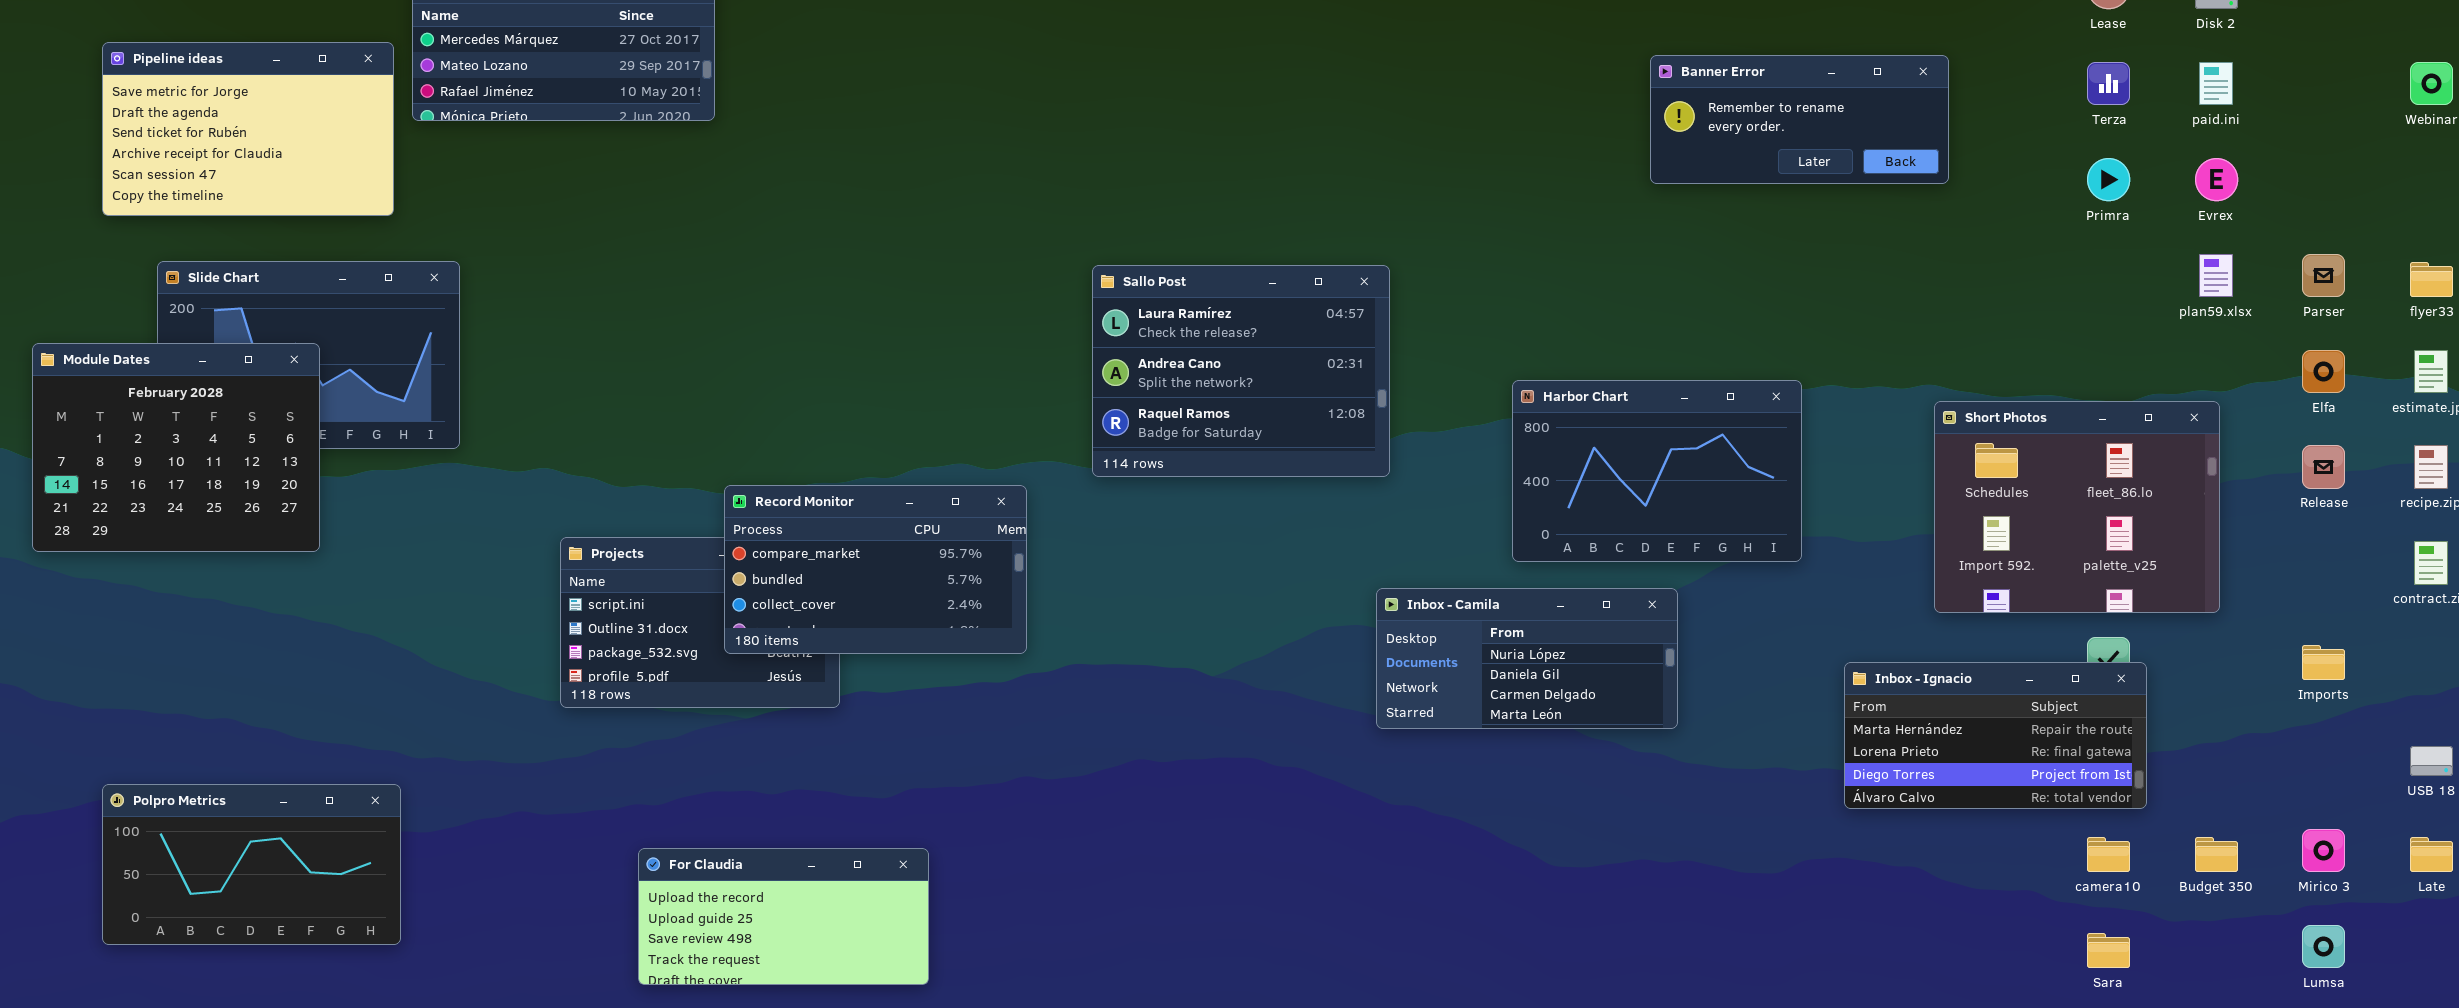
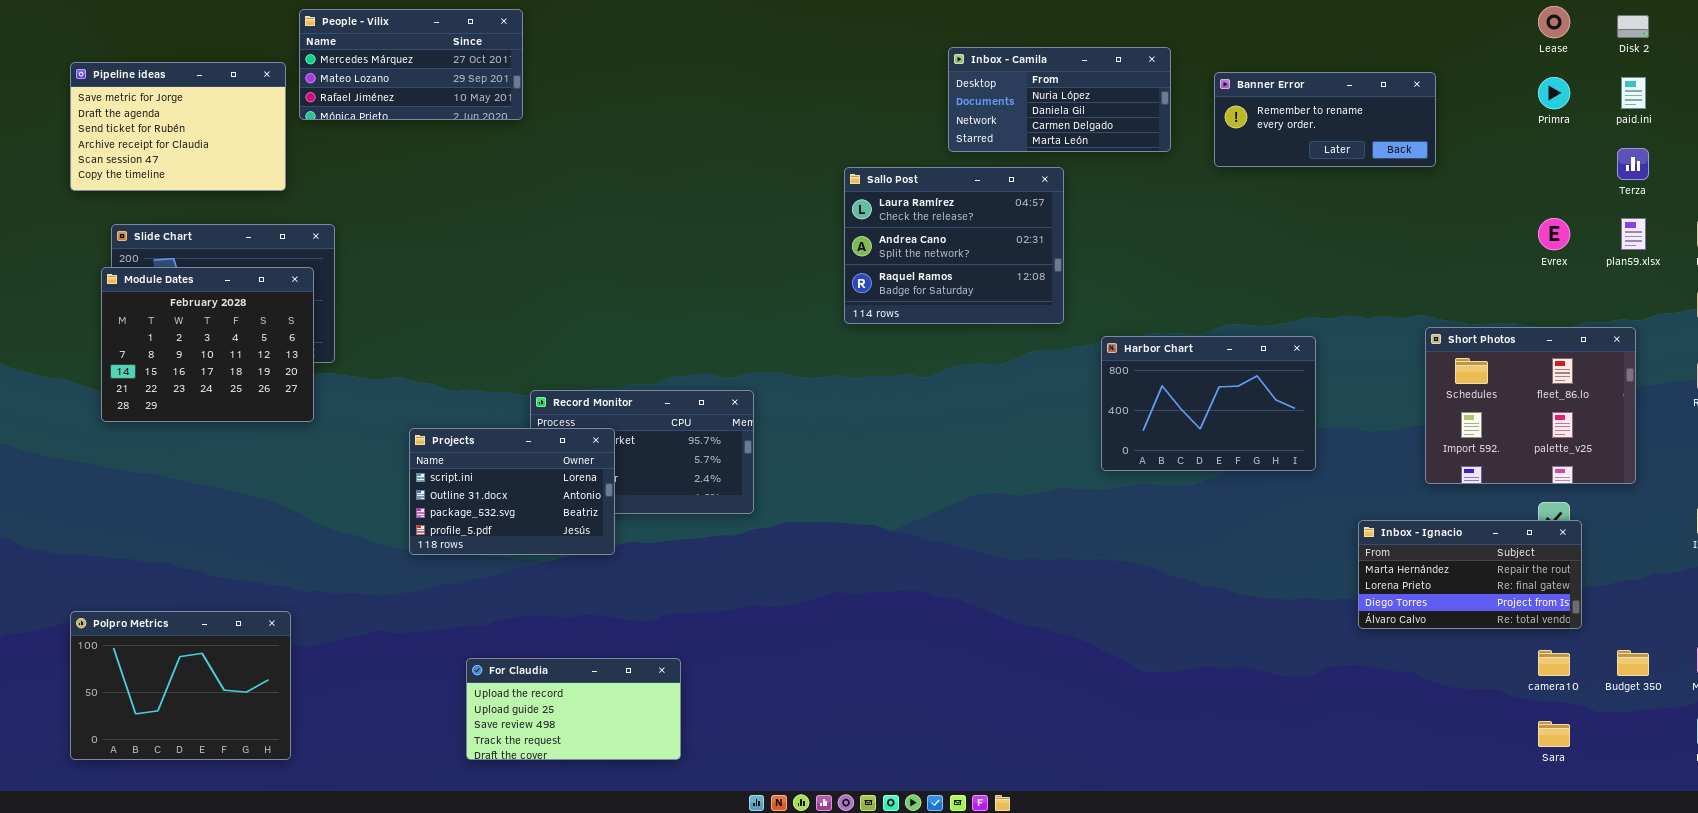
Terza: [2087,62,2130,105] -> [1617,148,1649,180], moved
Primra: [2087,158,2130,201] -> [1538,77,1570,109], moved
Evrex: [2195,158,2238,201] -> [1538,218,1570,250], moved
Sallo Post: [1092,265,1390,477] -> [844,167,1064,324], moved
Module Dates: [32,343,320,552] -> [101,267,314,422], moved
Harbor Chart: [1512,380,1802,562] -> [1101,336,1316,471], moved
Projects: [560,537,840,708] -> [409,428,615,555], raised
Inbox - Camila: [1376,588,1678,729] -> [948,47,1171,152], moved
Polpro Metrics: [102,784,401,945] -> [70,611,291,760], resized

